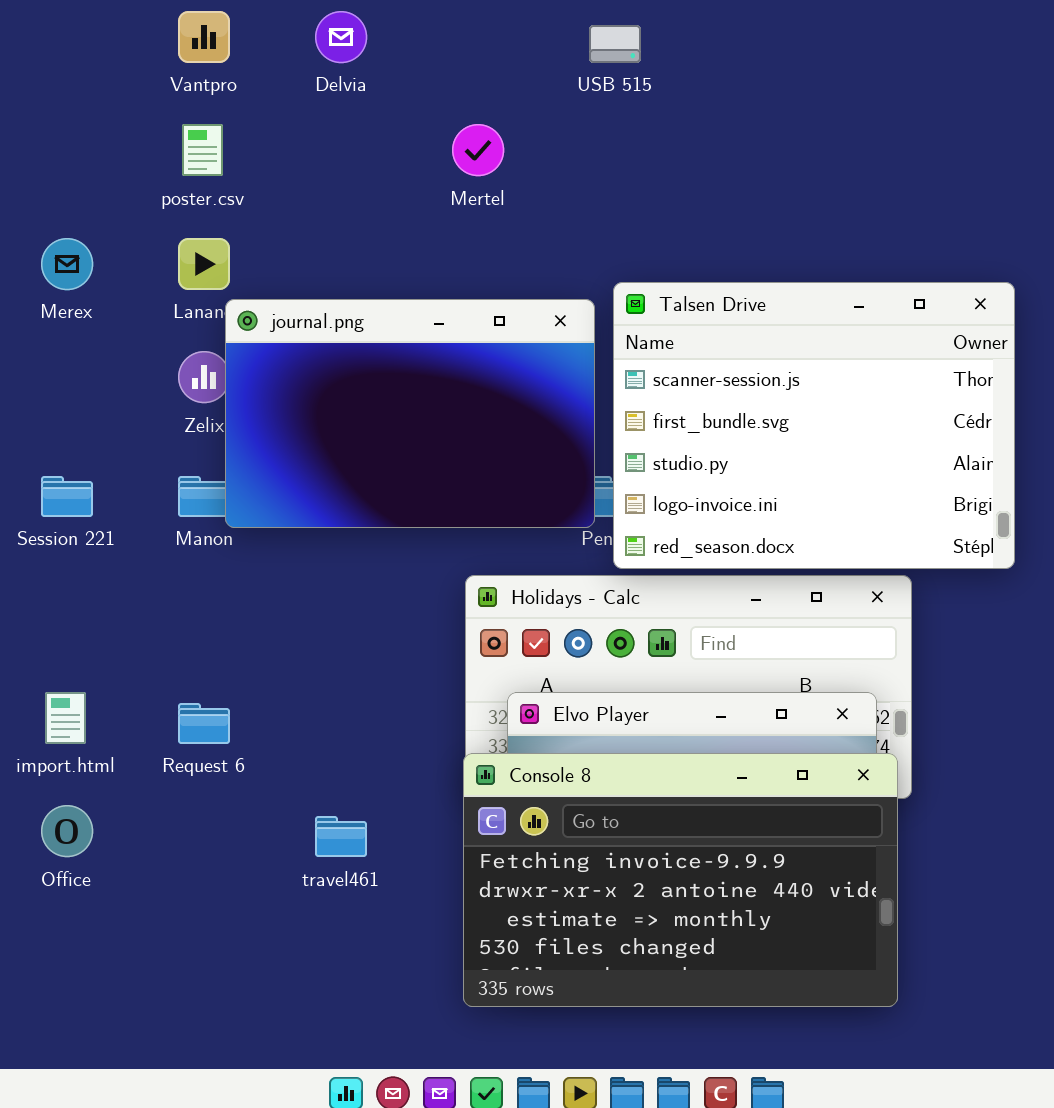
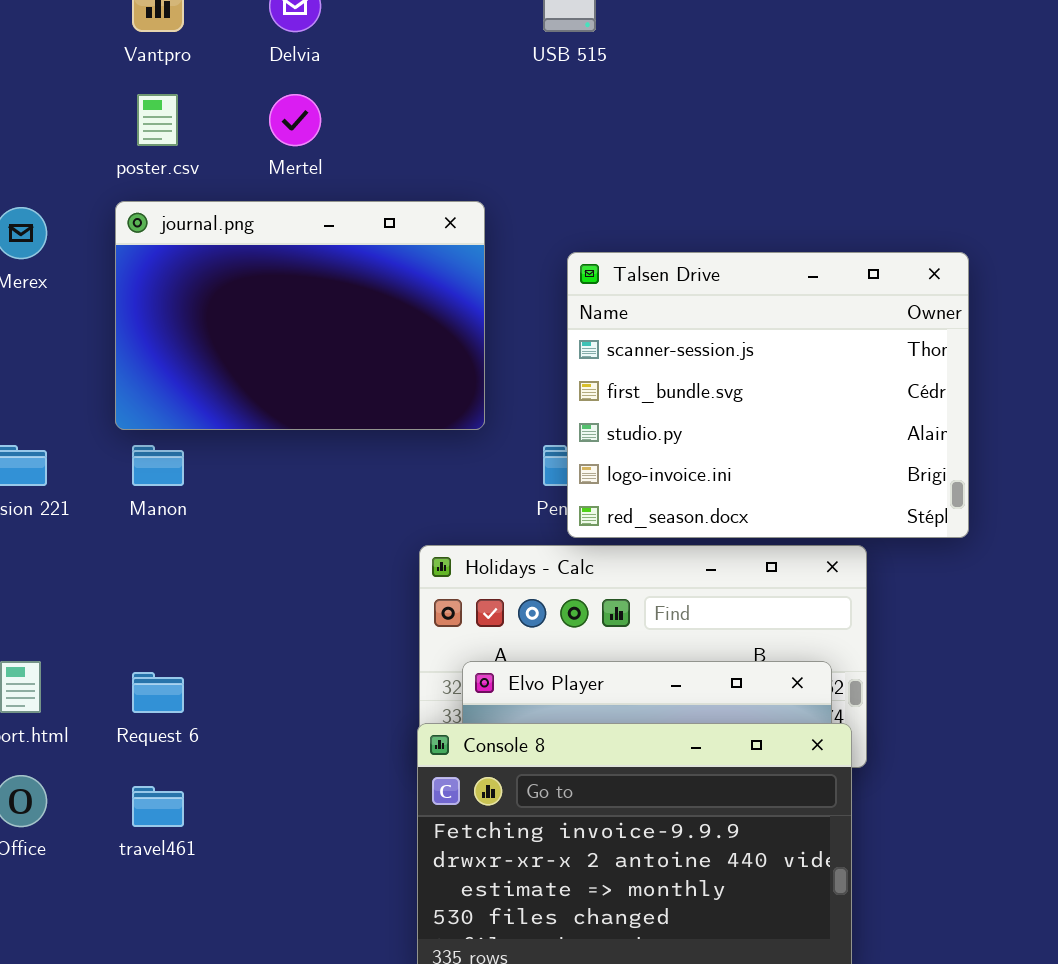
Mertel: [452,124,504,176] -> [269,94,321,146], moved
journal.png: [225,299,595,528] -> [115,201,485,430], moved
travel461: [315,816,367,857] -> [132,786,184,827], moved

